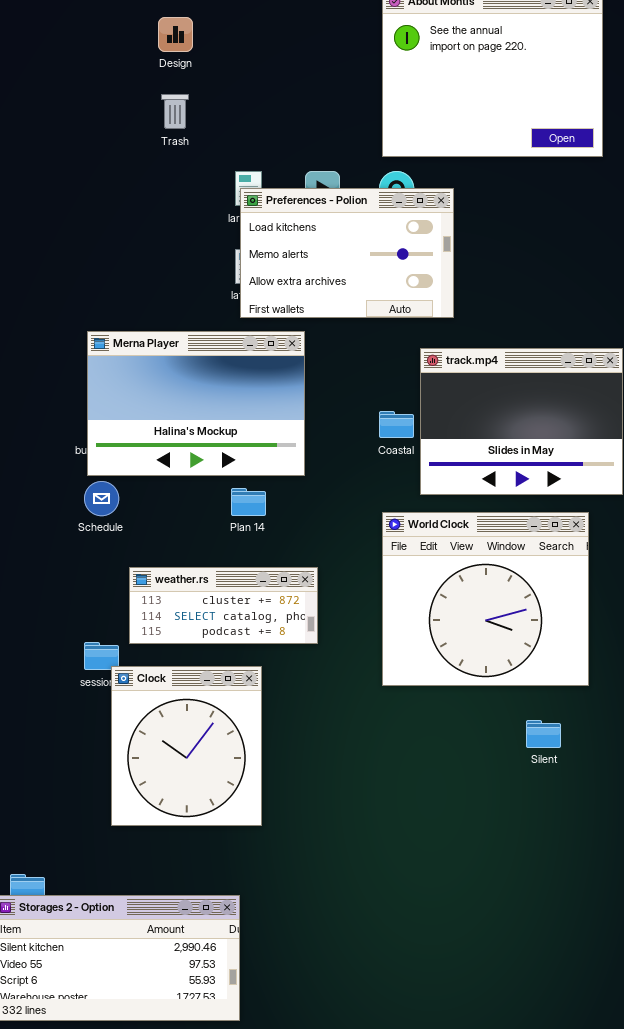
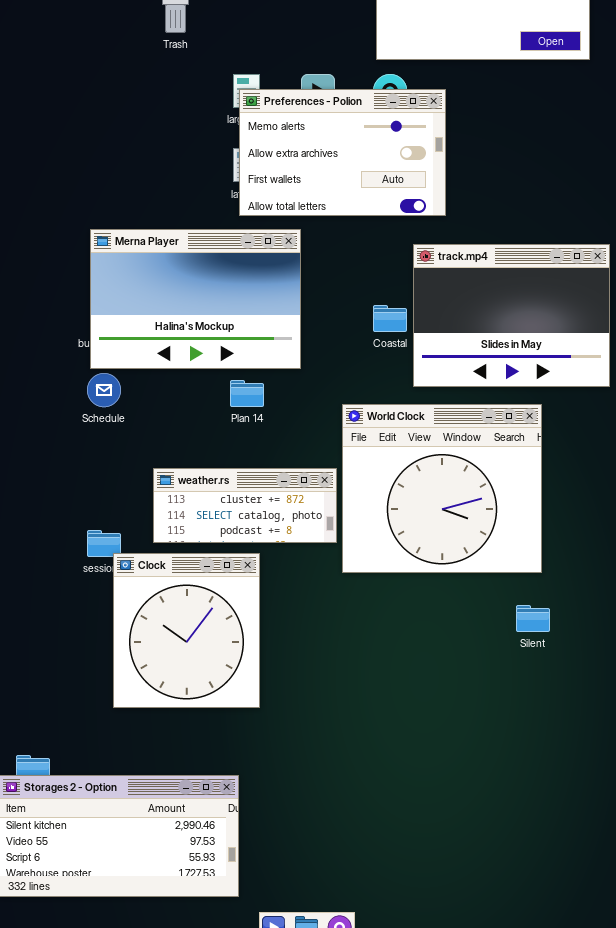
Preferences - Polion: [240,188,454,318] -> [239,89,446,216], scrolled down 1 row
World Clock: [382,512,589,686] -> [342,404,542,573], moved
weather.rs: [129,567,318,644] -> [153,468,337,543], moved

